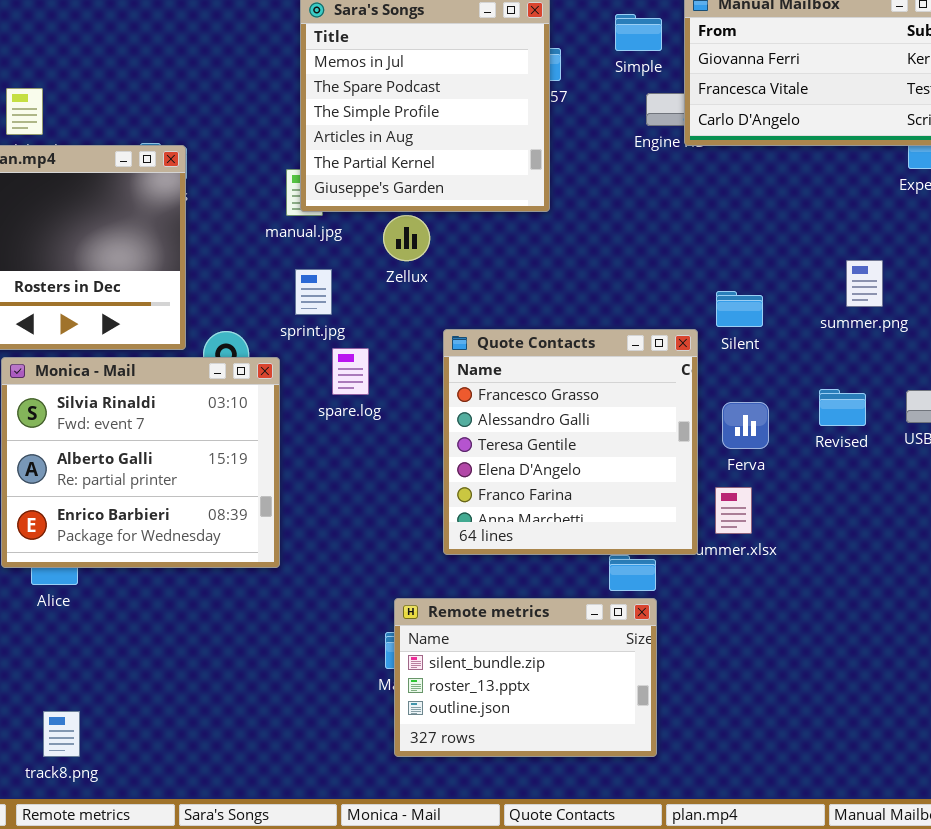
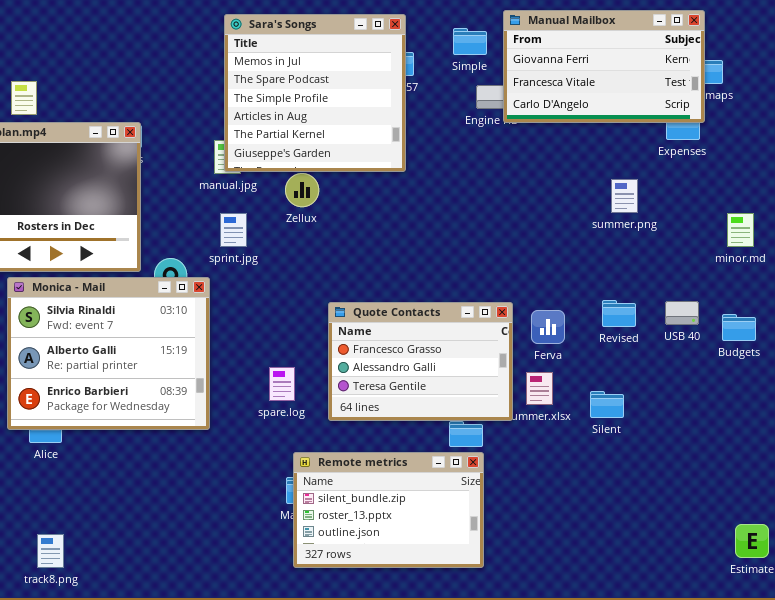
summer.png: [846,260,883,307] -> [611,179,638,213], moved
Silent: [716,291,763,327] -> [590,391,624,418], moved
Quote Contacts: [443,329,698,555] -> [328,302,513,421], resized
spare.log: [332,348,369,395] -> [269,367,295,401], moved

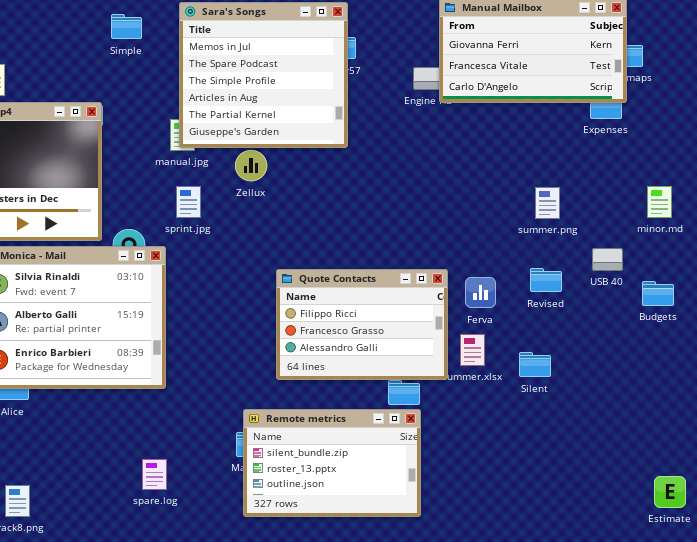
Simple: [453,28,487,55] -> [111,14,142,39], moved
summer.png: [611,179,638,213] -> [535,187,560,219], moved
USB 40: [665,301,699,325] -> [592,248,623,271], moved
Quote Contacts: [328,302,513,421] -> [276,269,448,380], scrolled up 1 row
spare.log: [269,367,295,401] -> [142,459,167,490], moved

